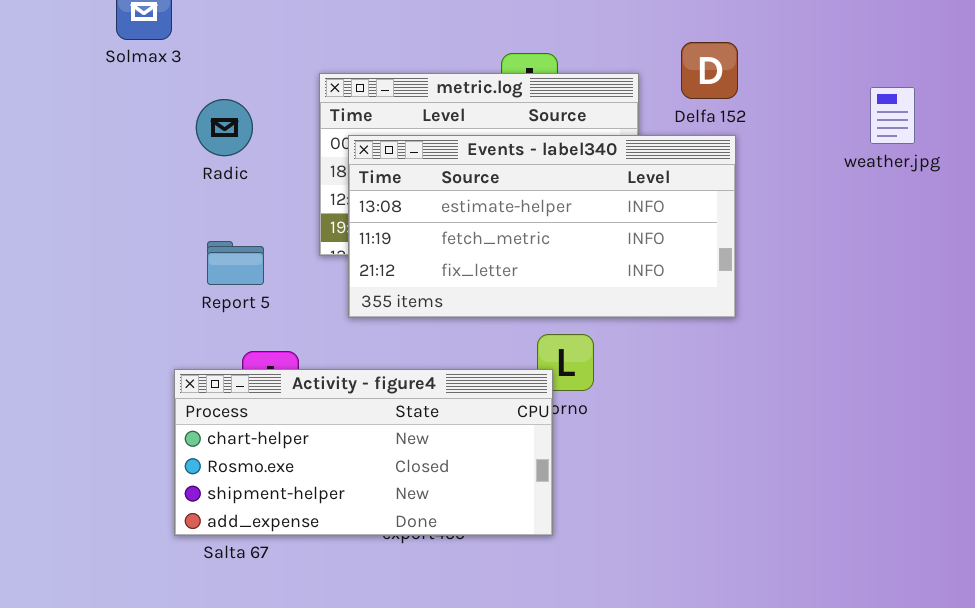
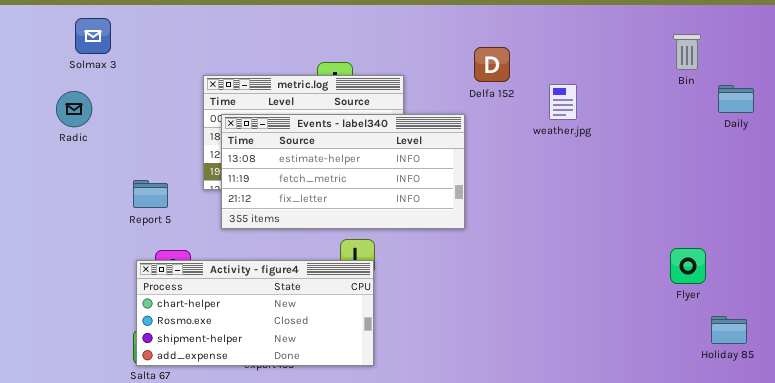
Delfa 152: [681,42,738,99] -> [474,47,510,82], moved
Radic: [196,99,253,156] -> [56,91,92,127], moved
Activity - figure4: [174,369,553,536] -> [136,260,374,366], moved

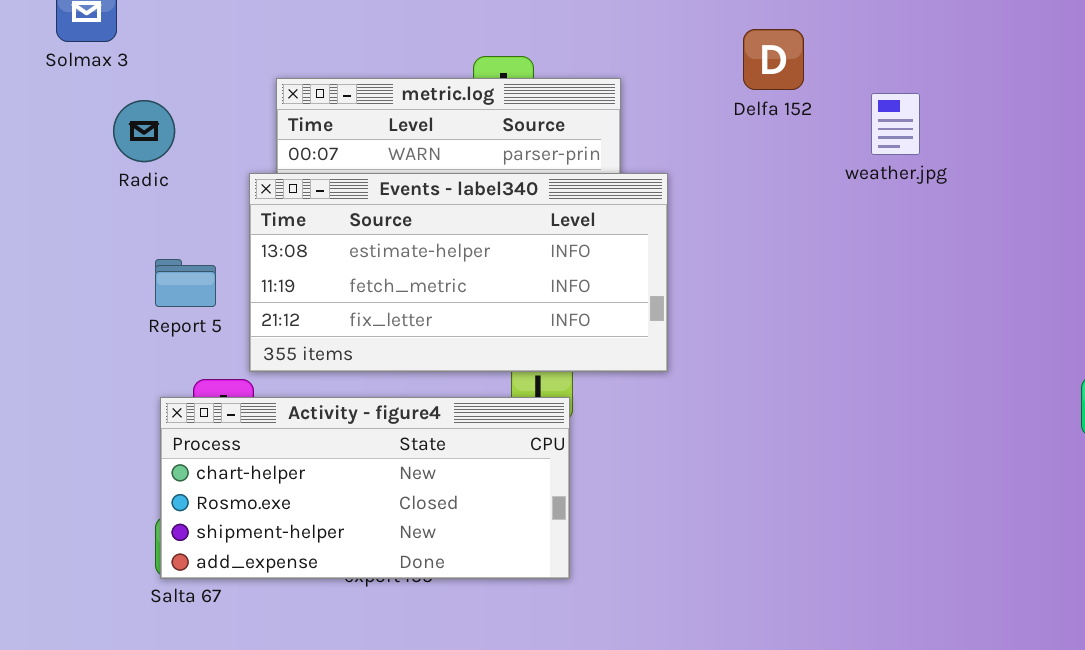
Radic: [56,91,92,127] -> [113,100,175,162], moved
Events - label340: [221,114,465,229] -> [249,173,668,372], moved

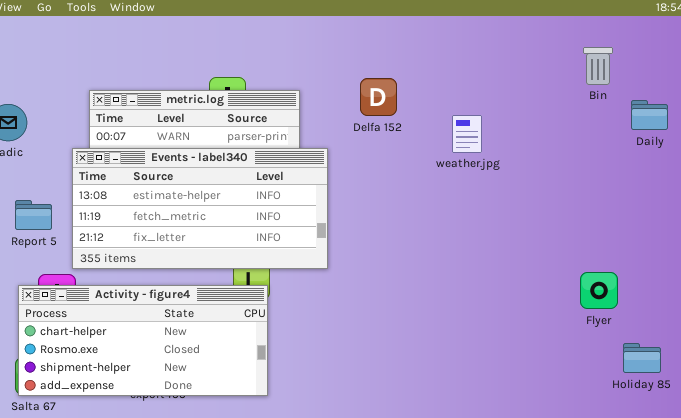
Delfa 152: [743,29,804,90] -> [360,78,397,116], moved
weather.jpg: [871,93,920,155] -> [452,115,482,153], moved

